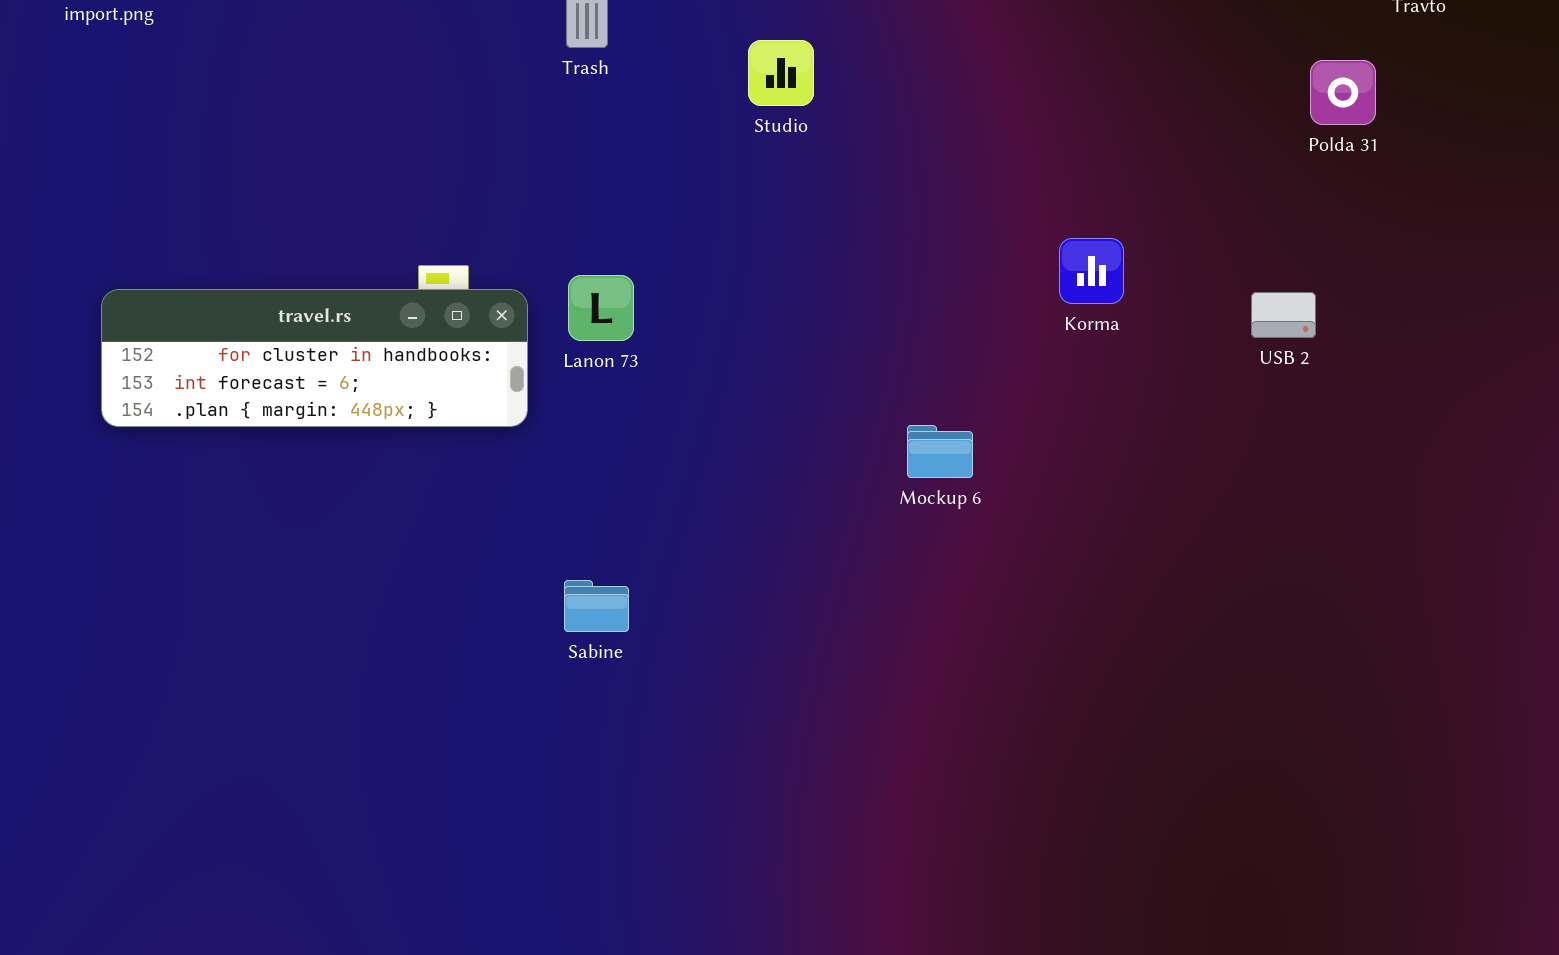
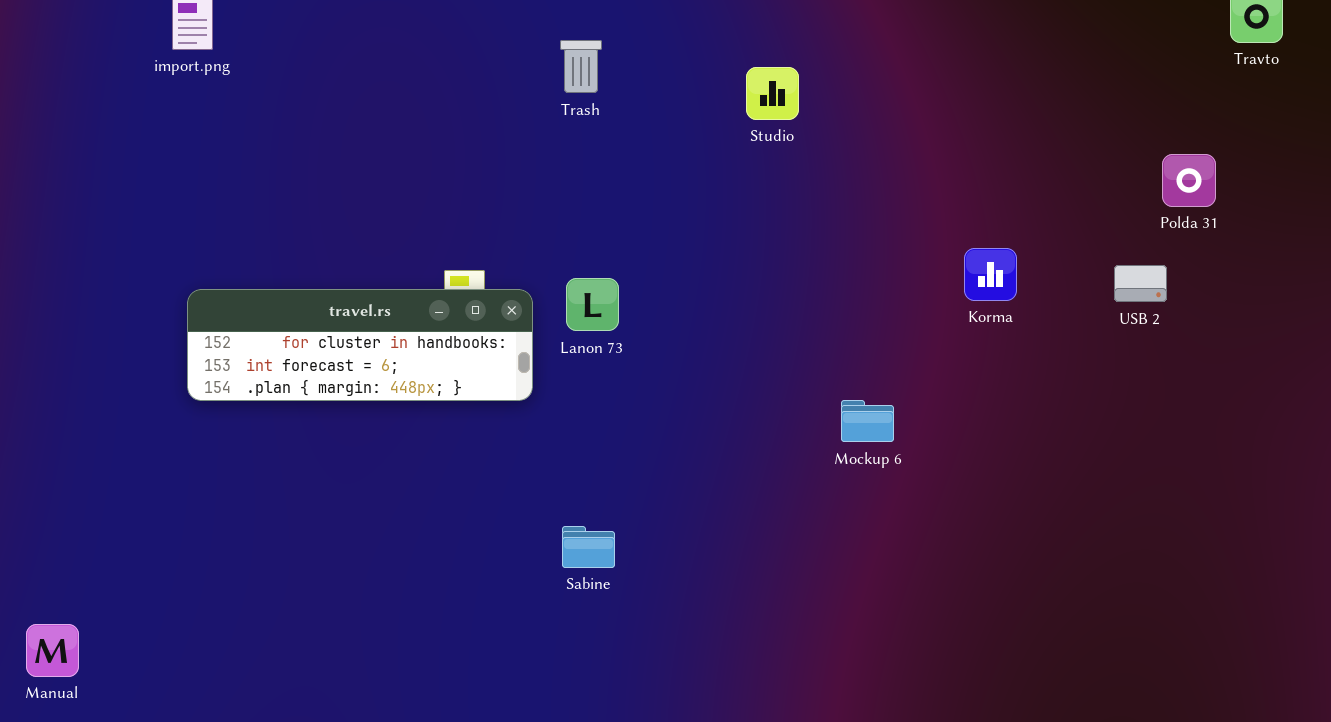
Studio: [748,40,814,106] -> [746,67,799,120], moved
Polda 31: [1310,60,1376,125] -> [1162,154,1216,207], moved
USB 2: [1251,292,1316,338] -> [1114,265,1167,302], moved

